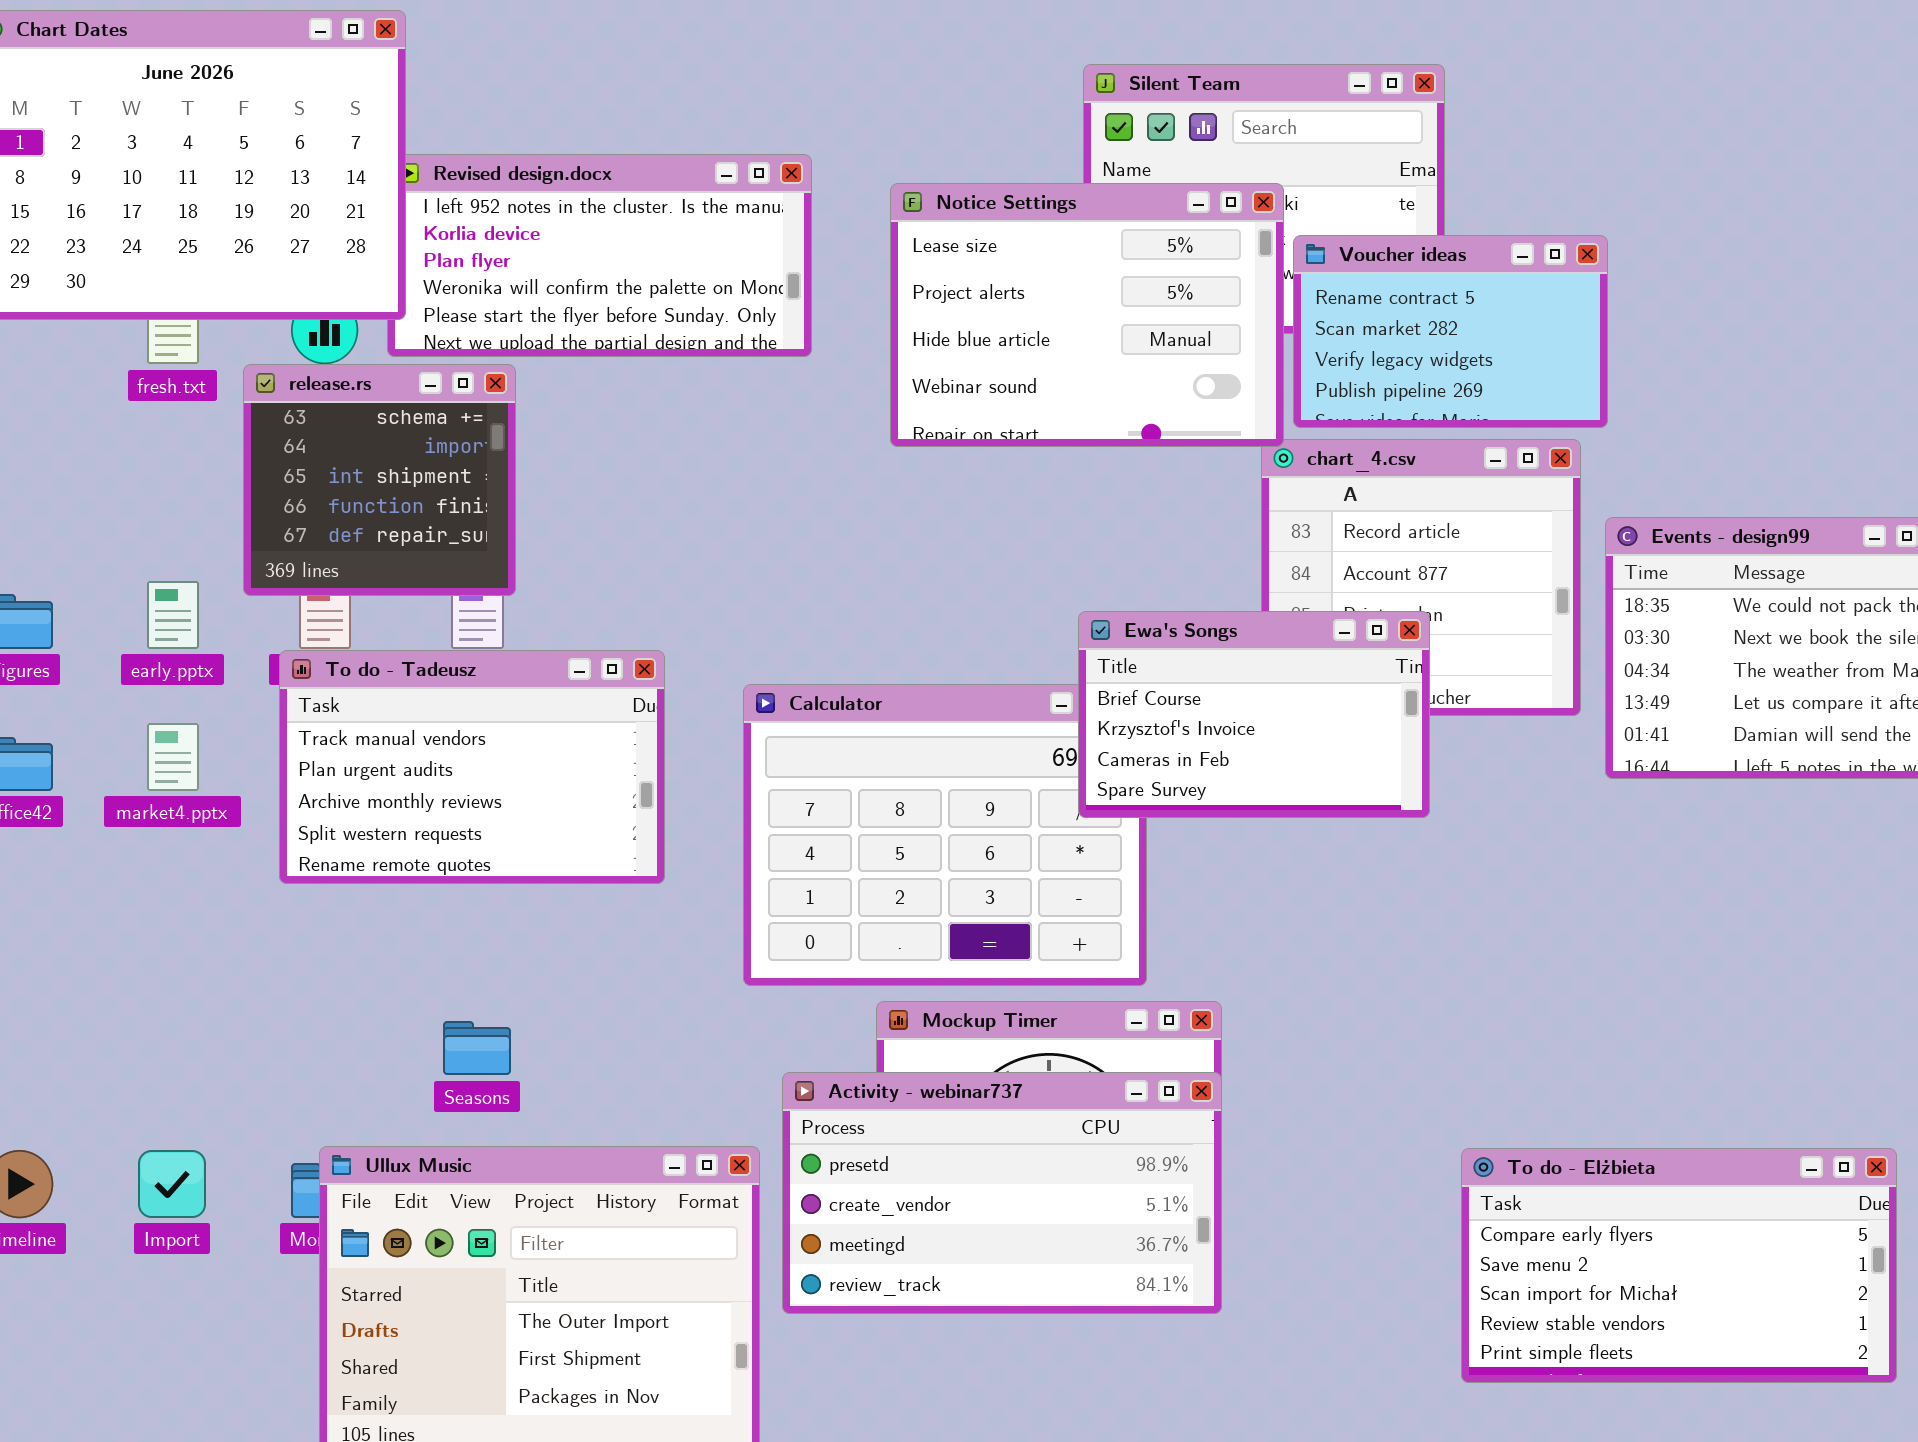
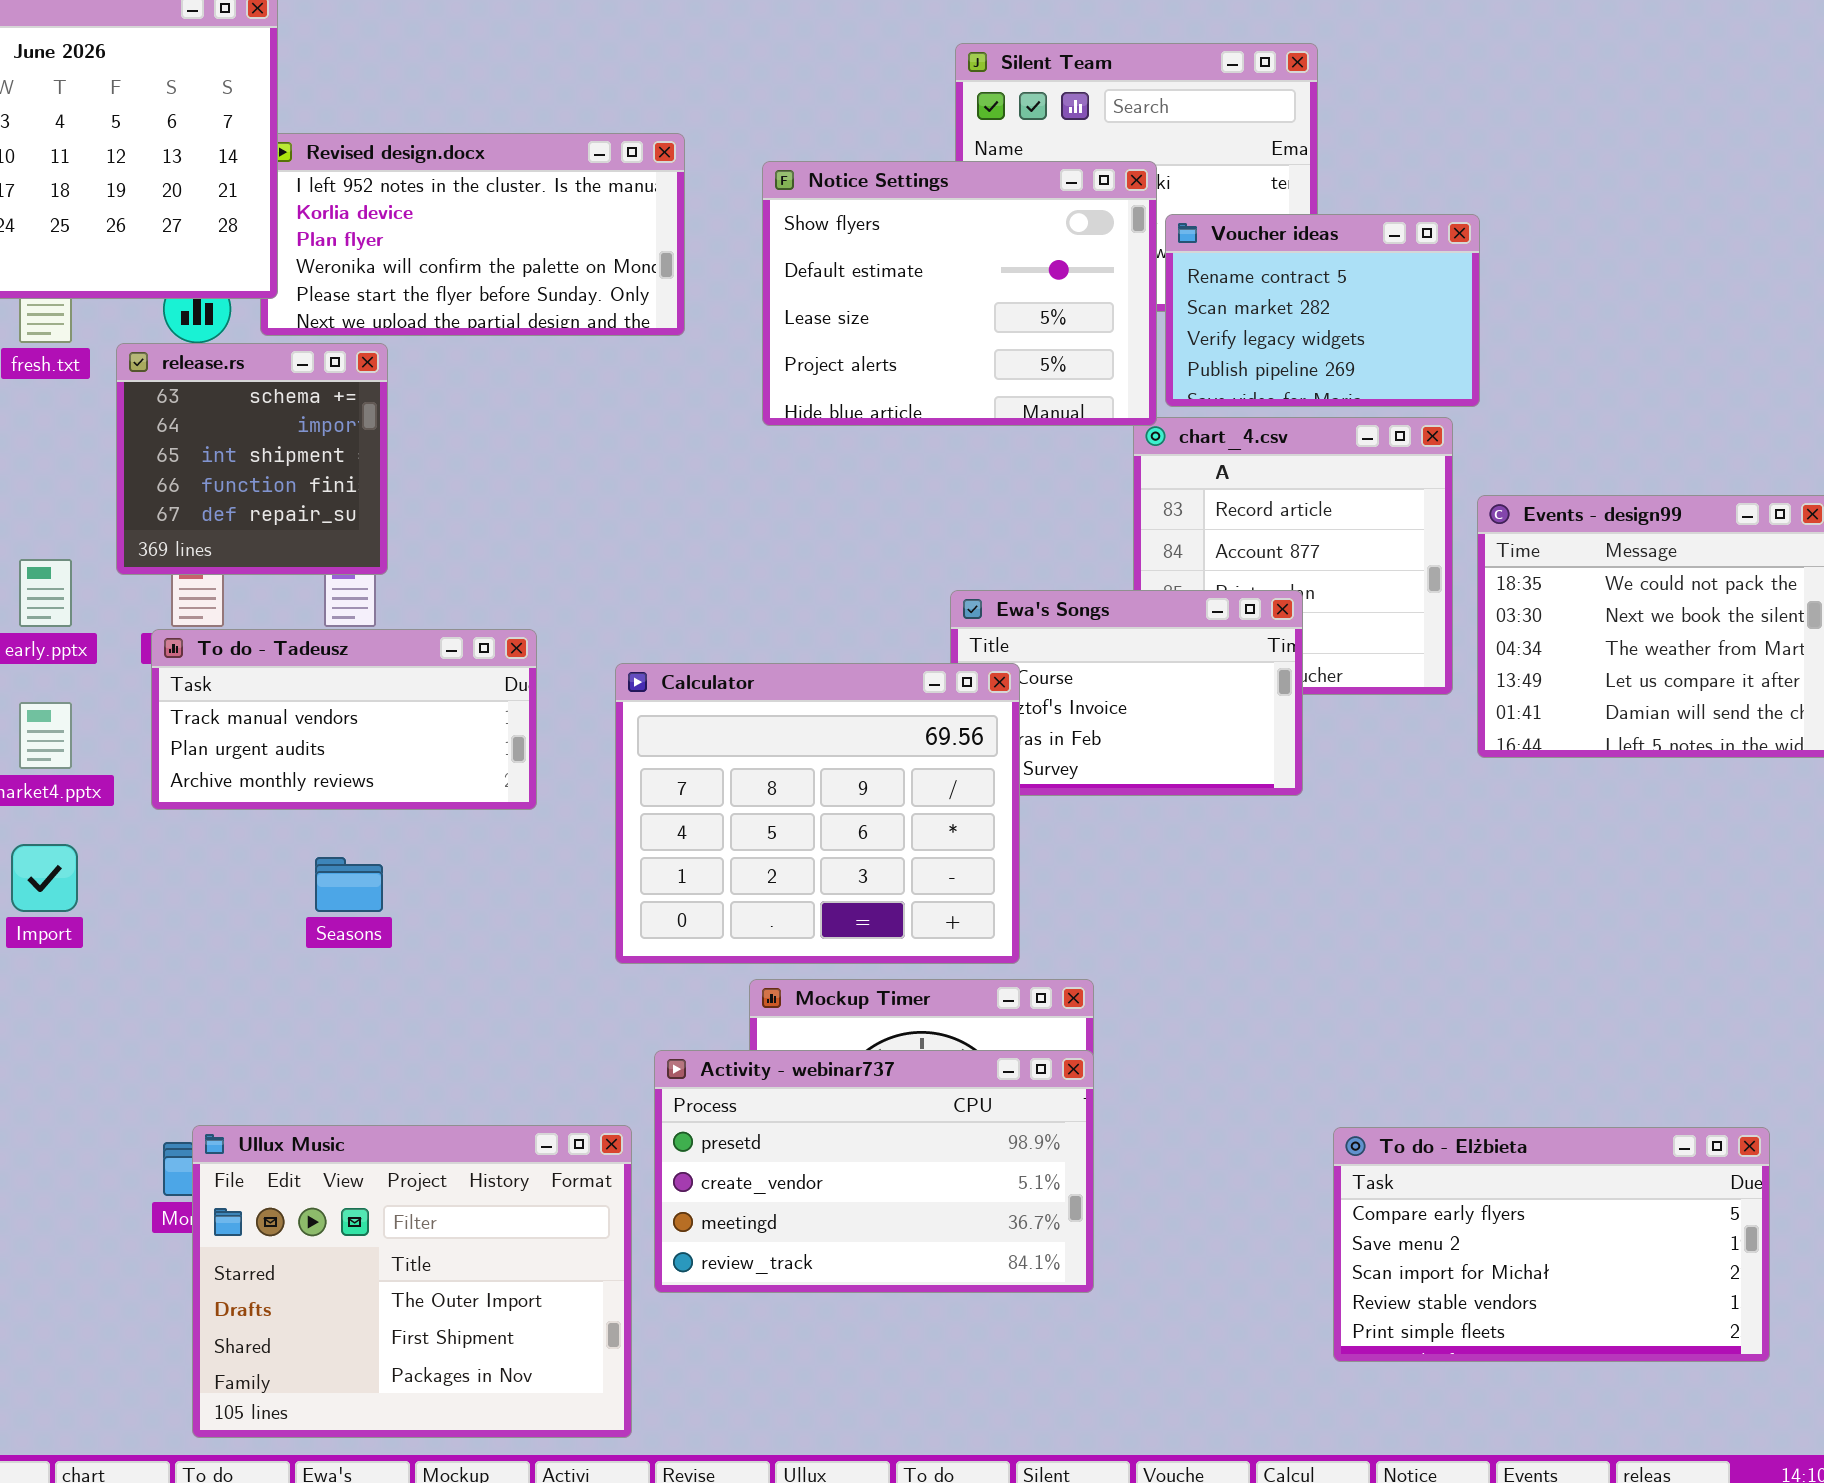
Notice Settings: [890,183,1284,447] -> [762,161,1157,426], scrolled up 2 rows
To do - Tadeusz: [279,650,665,884] -> [151,629,537,810], resized
Calculator: [743,684,1147,986] -> [615,663,1020,964], raised
Seasons: [443,1021,511,1075] -> [315,857,383,912], moved
Import: [138,1150,206,1218] -> [11,844,78,912], moved

